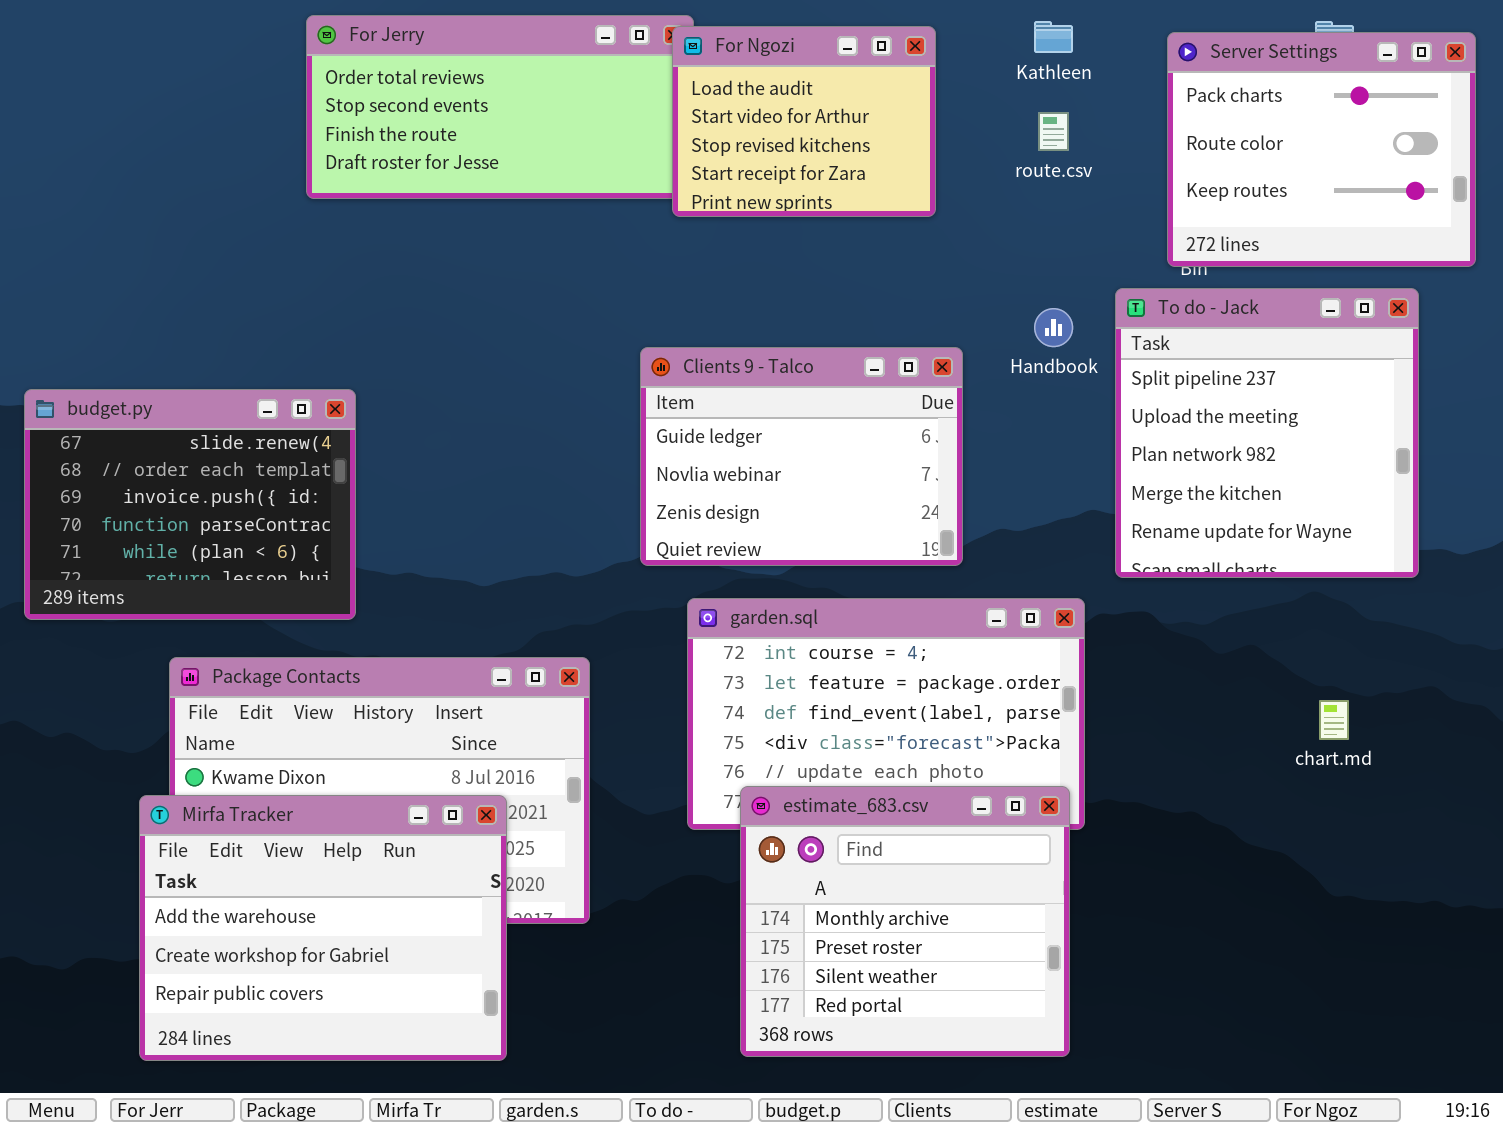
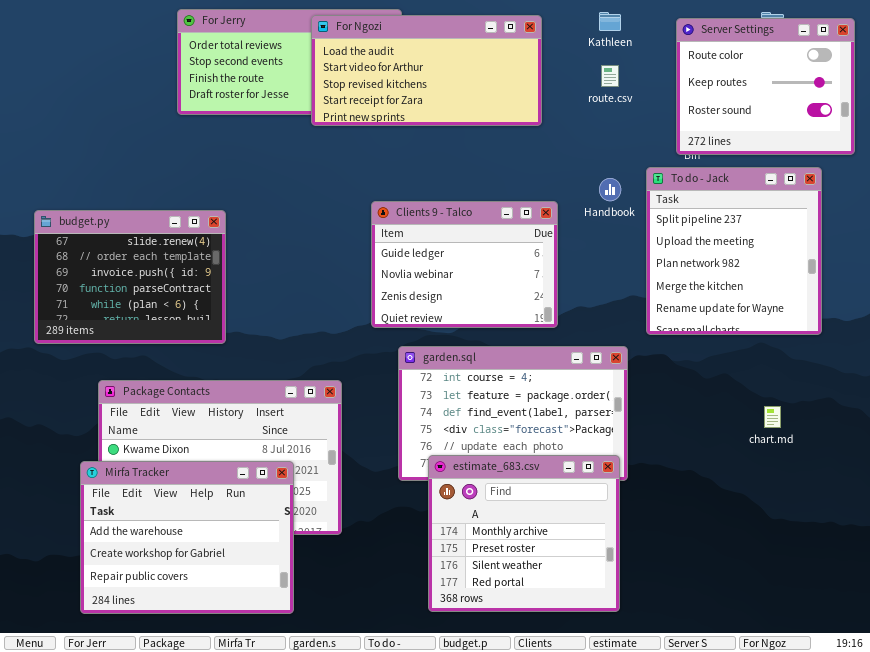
For Ngozi: [672,26,936,217] -> [311,15,542,126], resized
Server Settings: [1167,32,1476,267] -> [676,18,855,155], scrolled down 1 row
budget.py: [24,389,356,620] -> [34,210,226,344], moved

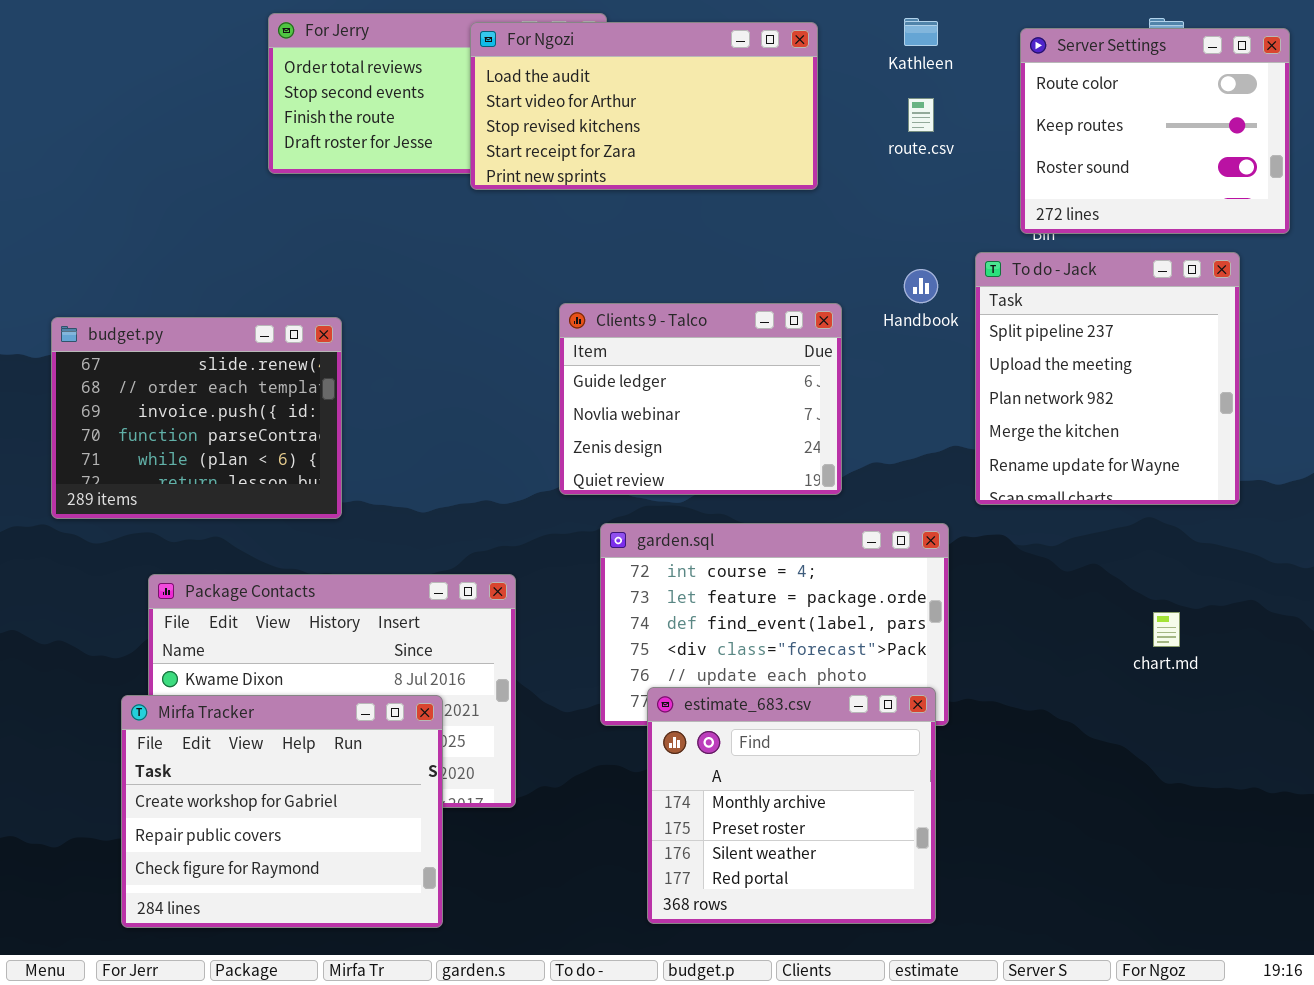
Mirfa Tracker: [80,461,294,614] -> [121,695,443,928], scrolled down 1 row

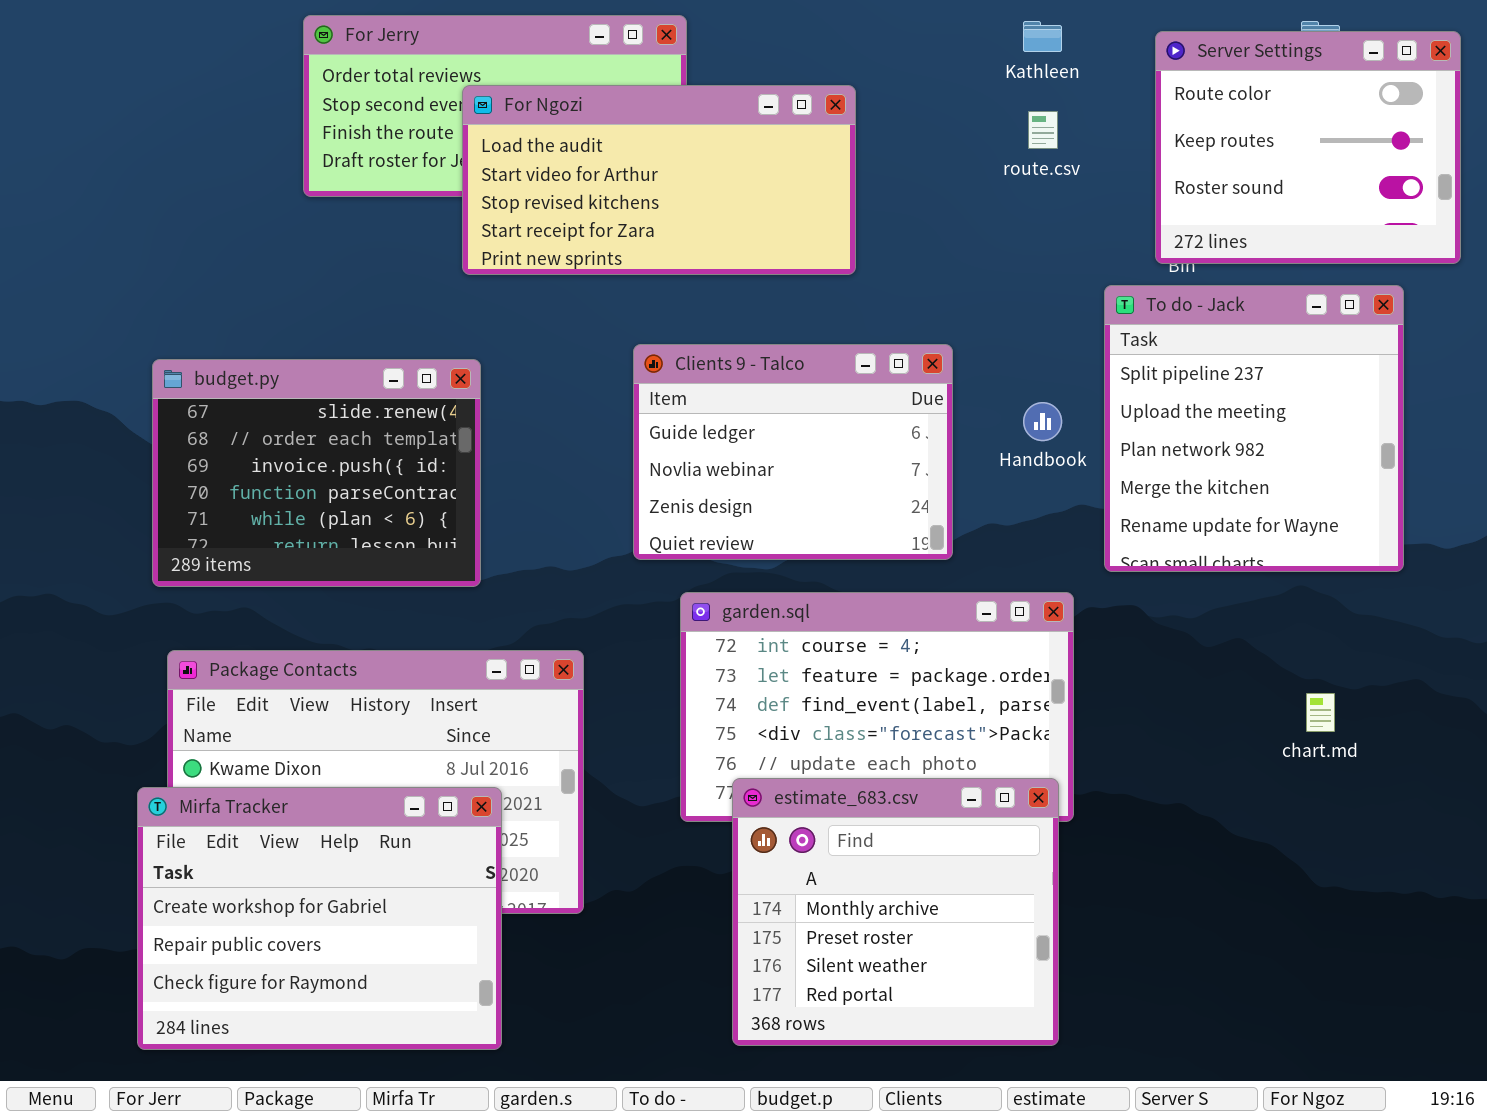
For Ngozi: [470,22,818,190] -> [462,85,856,275], moved
Handbook: [904,269,938,303] -> [1023,402,1062,441], moved
budget.py: [51,317,342,519] -> [152,359,481,587], moved

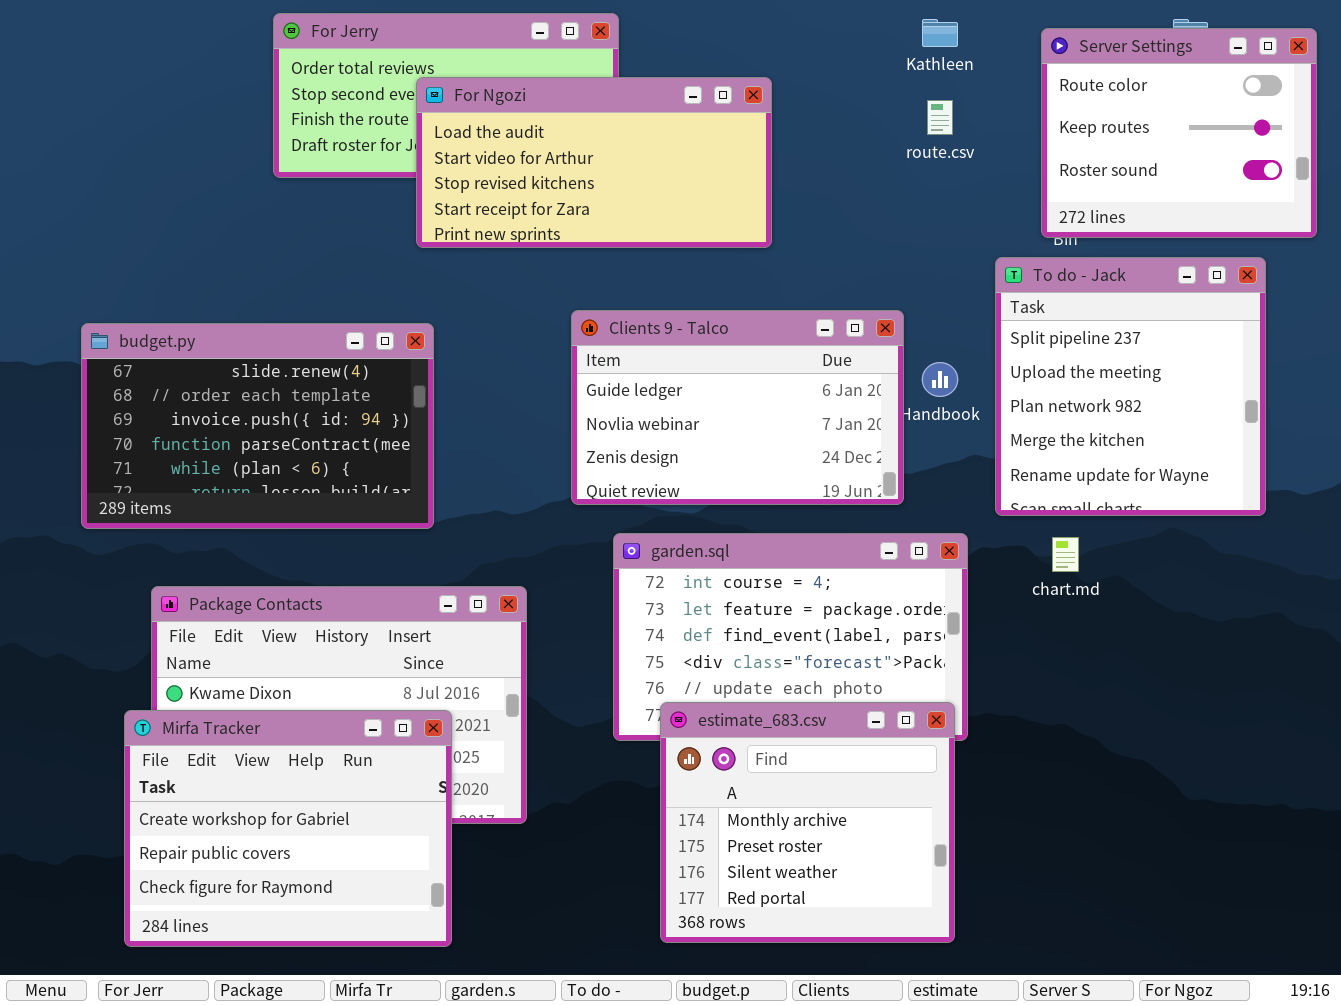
Clients 9 - Talco: [633,344,953,560] -> [571,310,904,505], resized
budget.py: [152,359,481,587] -> [81,323,434,529], resized
chart.md: [1306,693,1335,732] -> [1052,537,1079,572], moved

